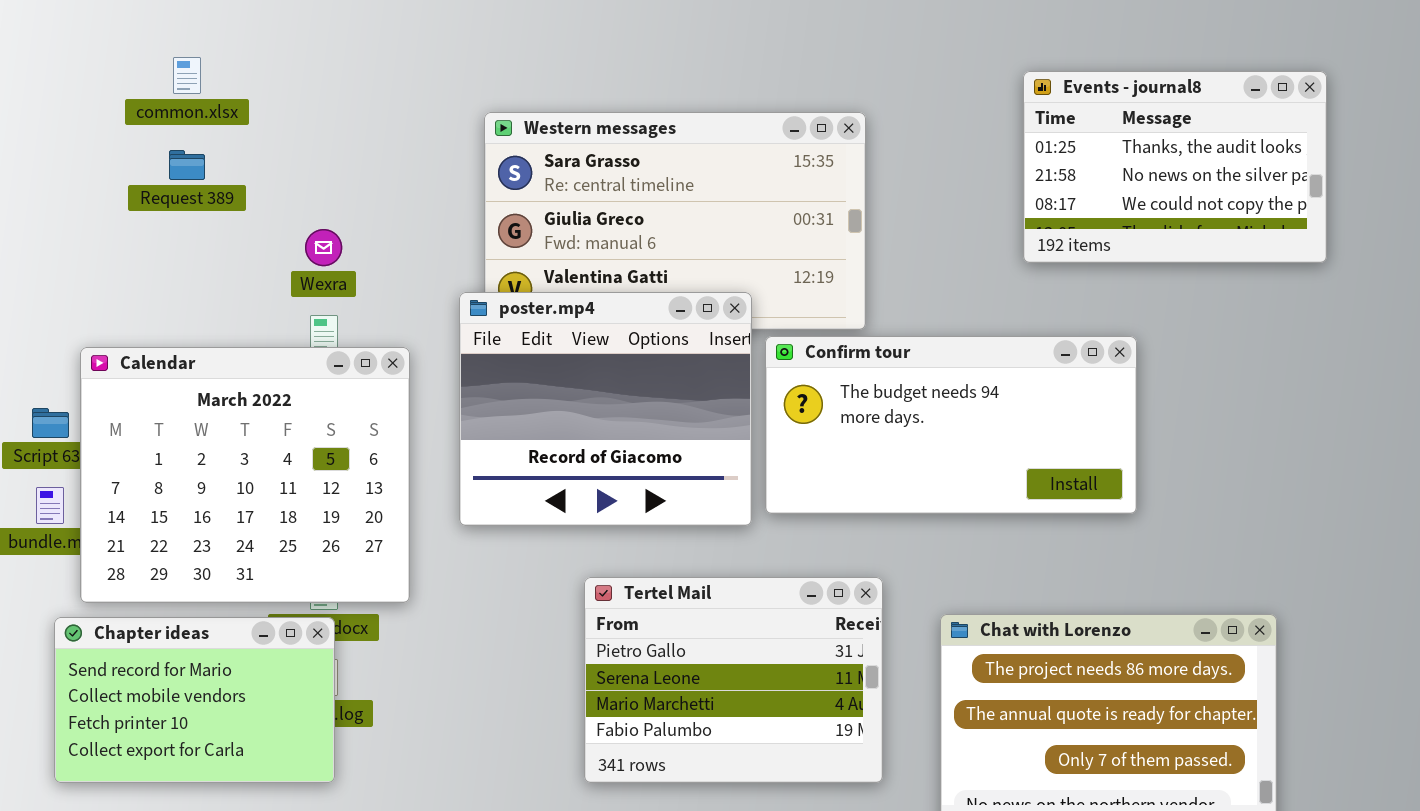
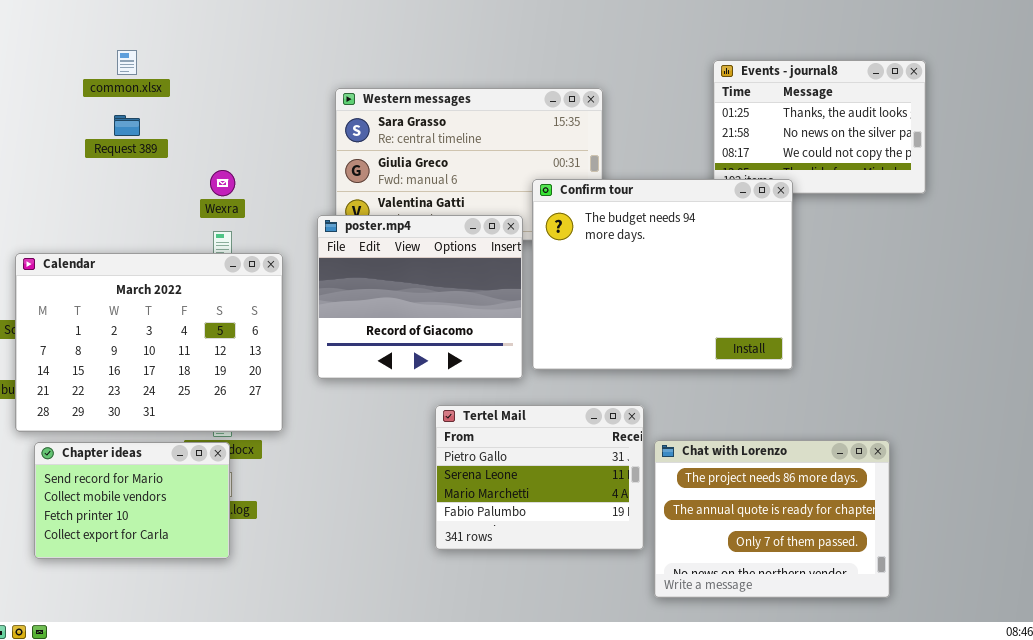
Confirm tour: [765,336,1137,514] -> [532,179,793,370], resized
Calendar: [80,347,410,603] -> [15,253,283,432], resized
Tertel Mail: [584,577,883,783] -> [435,405,644,550], moved

